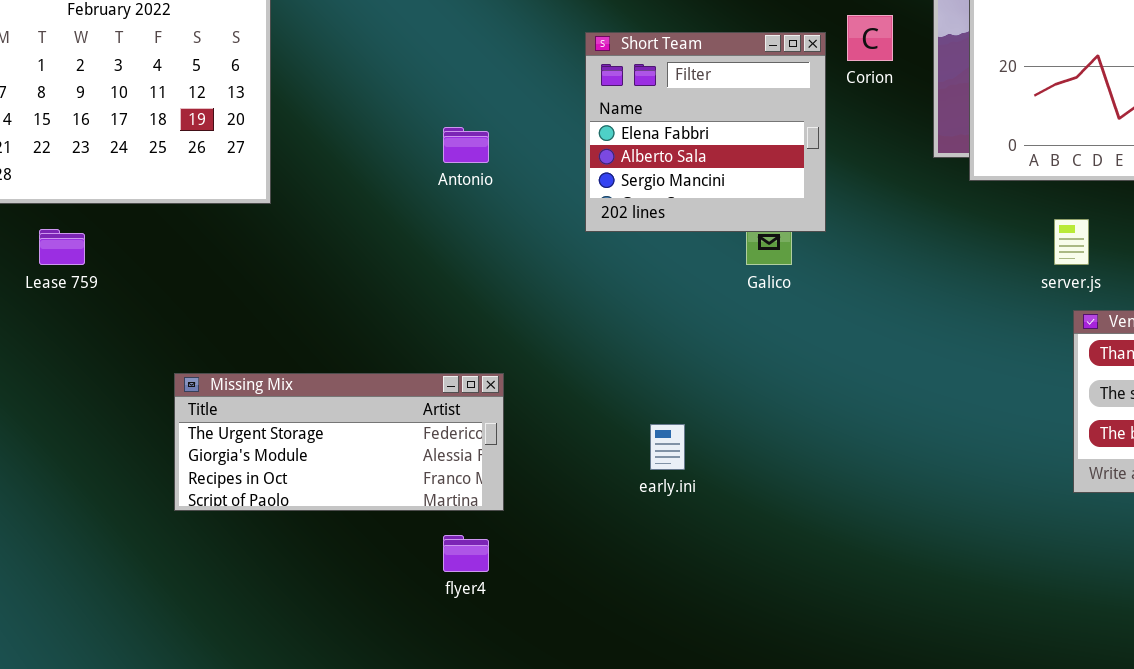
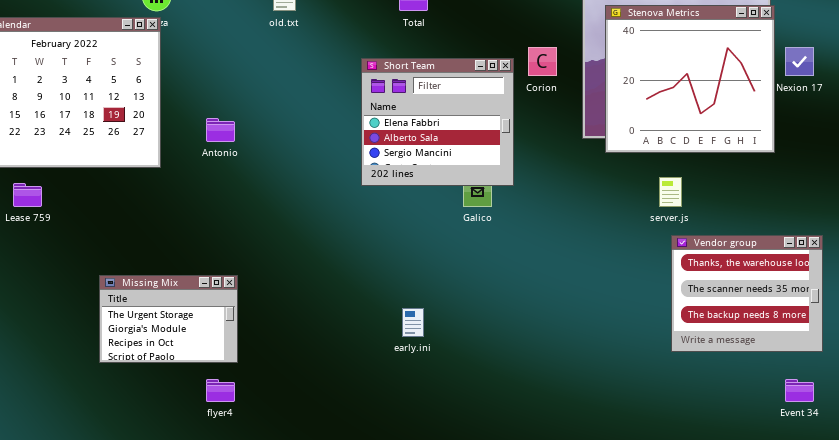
Antonio: [443,127,489,163] -> [206,118,235,142], moved
Missing Mix: [174,373,504,511] -> [99,275,238,363], resized
flyer4: [443,535,489,572] -> [206,379,235,402], moved

